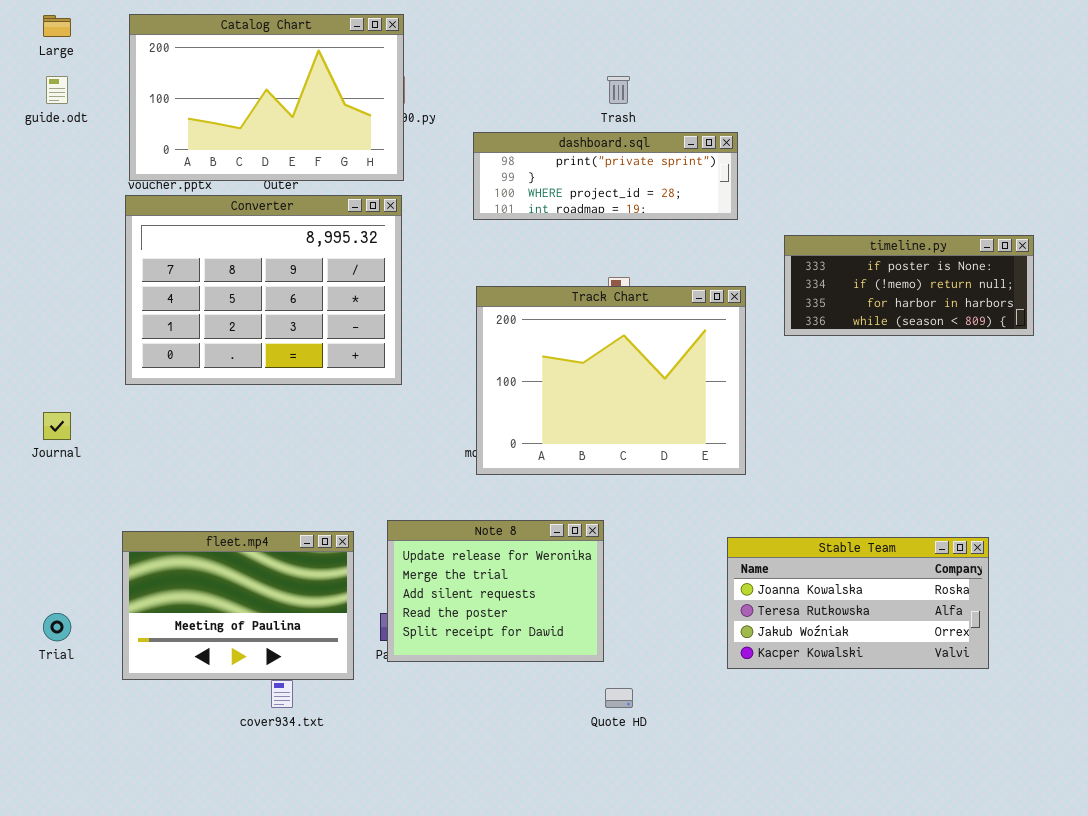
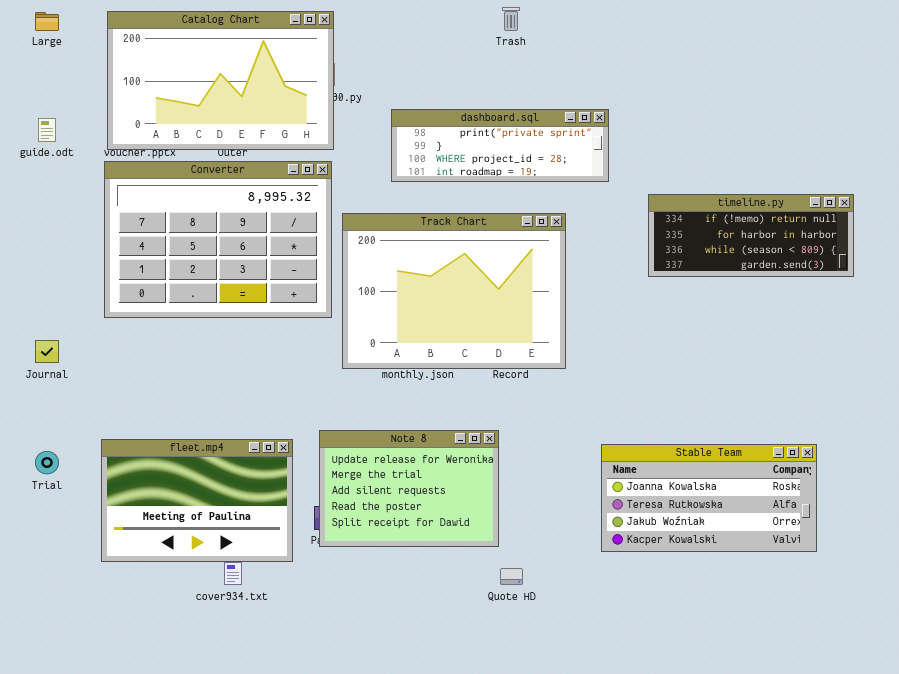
guide.odt: [46,76,68,104] -> [38,118,56,142], moved
Trash: [607,76,630,104] -> [502,7,520,31], moved
timeline.py: [784,235,1034,336] -> [648,194,854,277], scrolled down 1 row
Track Chart: [476,286,746,475] -> [342,213,566,369], moved
Trial: [43,613,71,641] -> [35,451,59,474], moved

